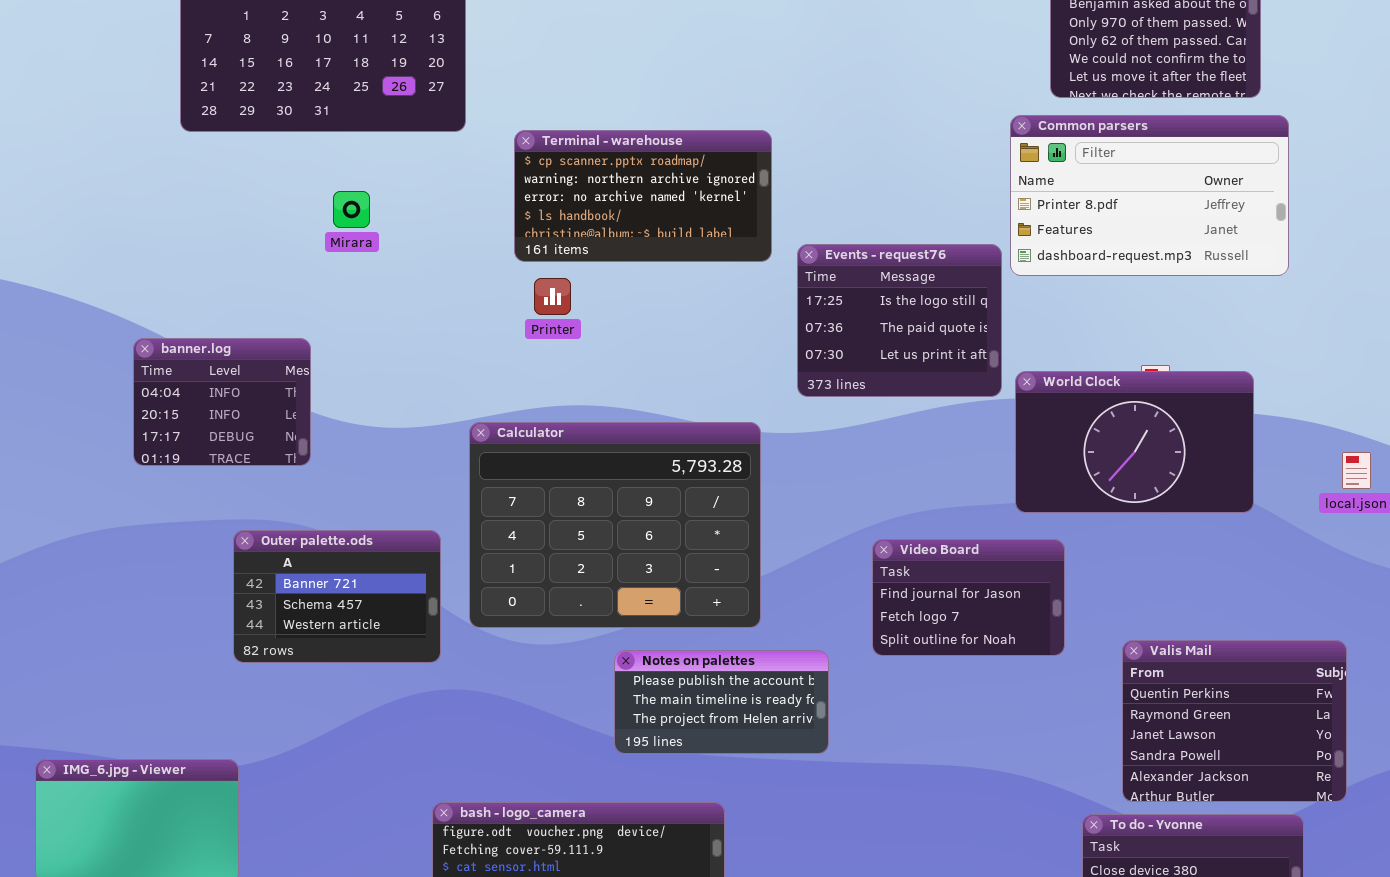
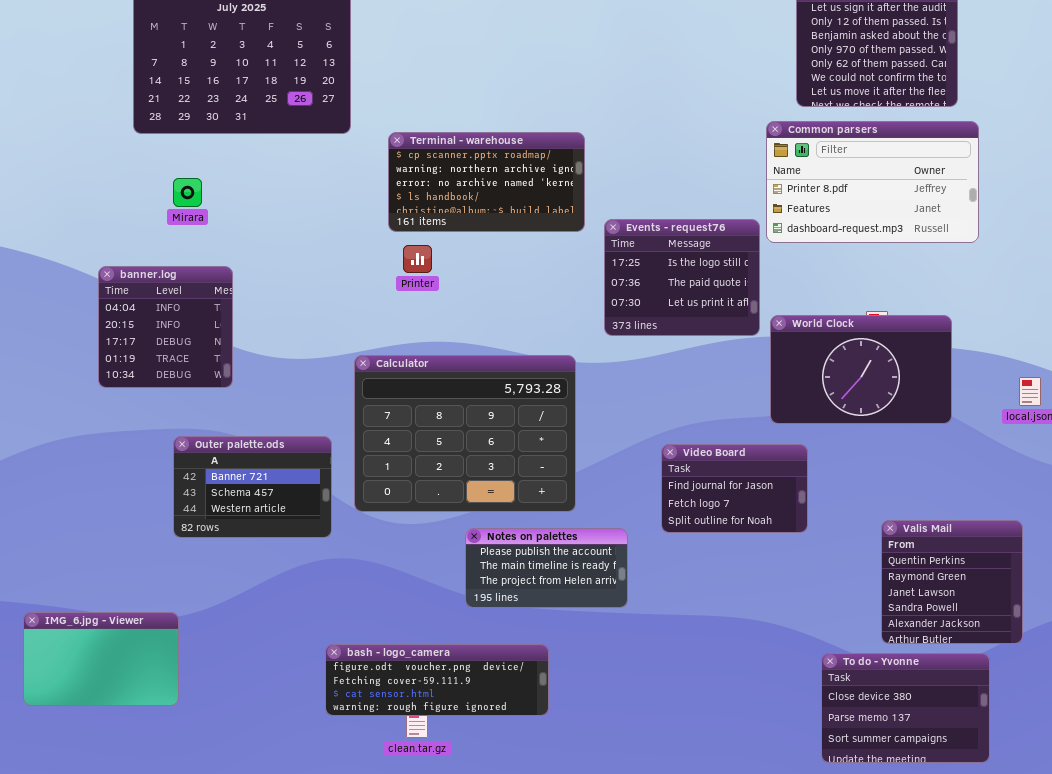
Mirara: [333,191,370,228] -> [173,178,202,207], moved
banner.log: [133,338,311,466] -> [98,266,233,388], resized
Valis Mail: [1122,640,1347,802] -> [881,520,1023,644], resized

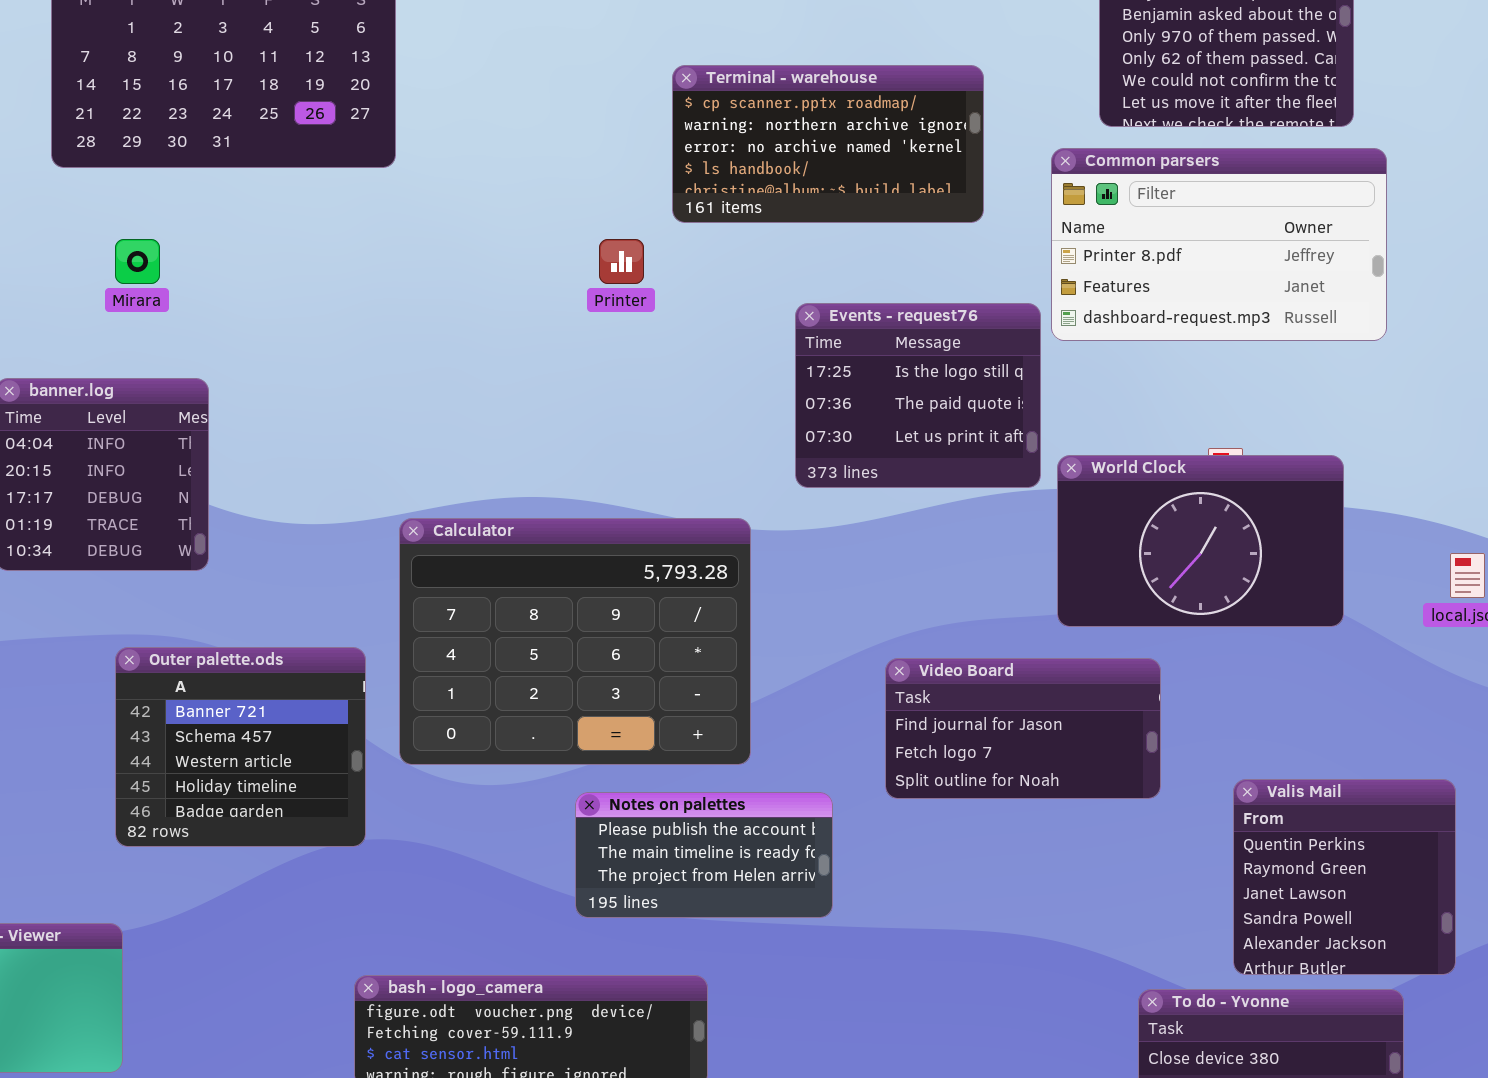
Terminal - warehouse: [388,132,585,232] -> [672,65,984,223], moved
Printer: [403,245,432,273] -> [599,239,644,284], moved
Outer palette.ods: [173,436,332,538] -> [115,647,366,847], resized
Video Board: [661,444,808,533] -> [885,658,1161,799], resized

